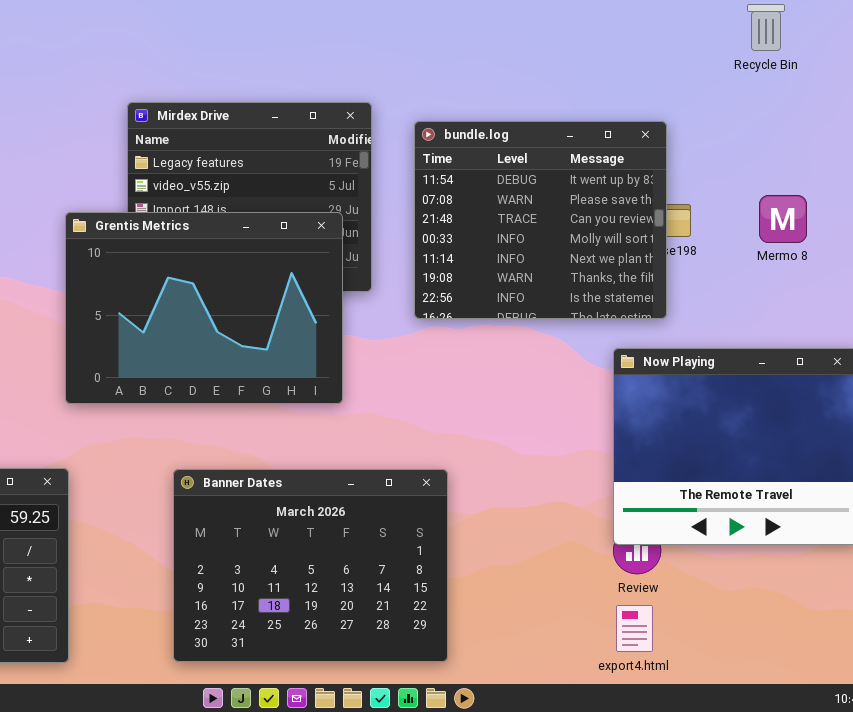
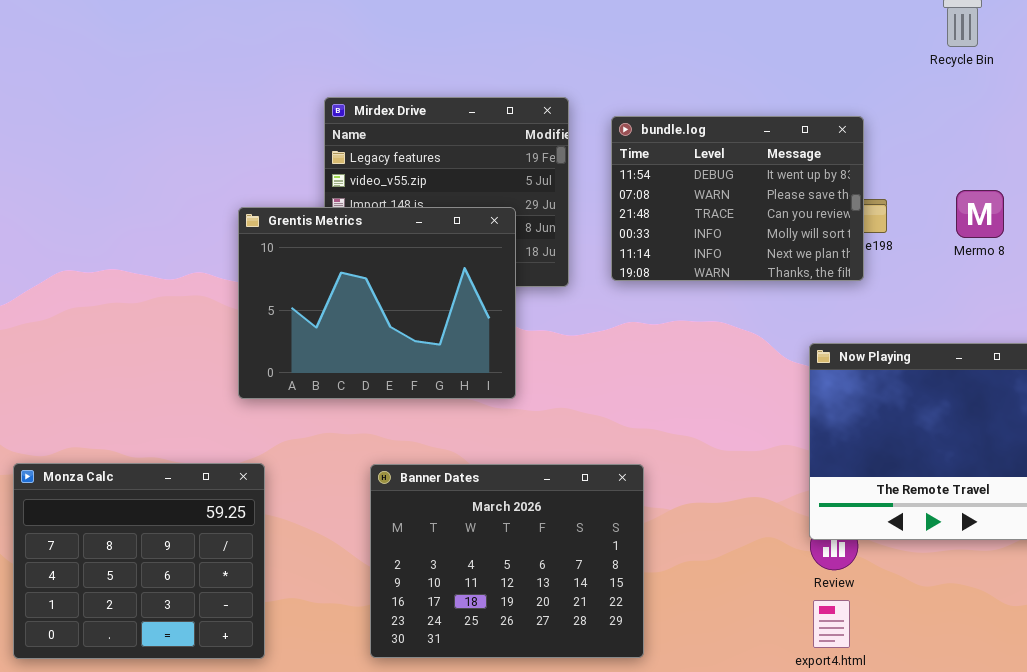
bundle.log: [414,121,667,319] -> [611,116,864,281], resized
Grentis Metrics: [65,212,343,404] -> [238,207,516,399], moved

